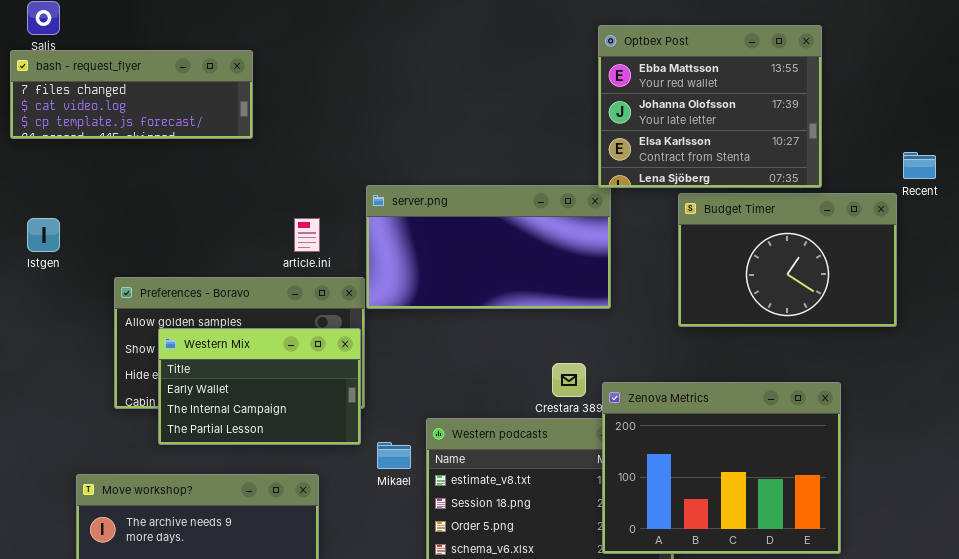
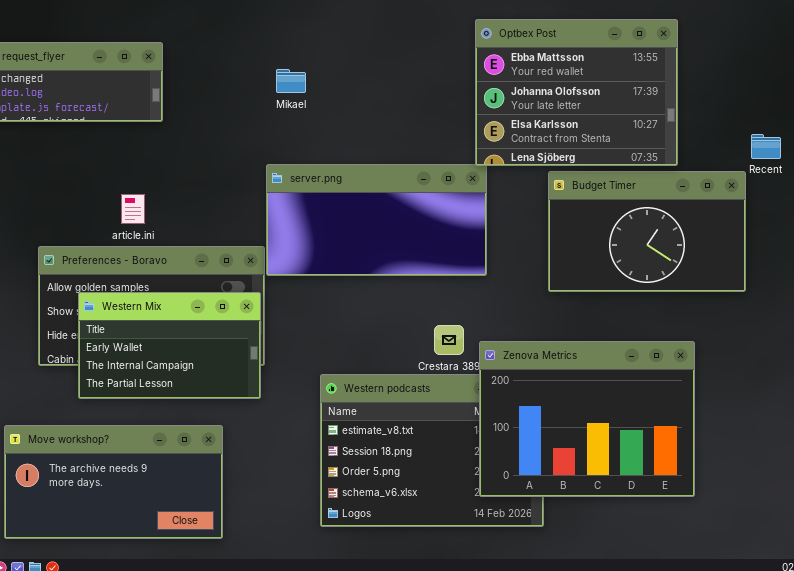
article.ini: [294,218,320,252] -> [121,194,145,224], moved
Mikael: [377,442,411,469] -> [276,69,306,93], moved

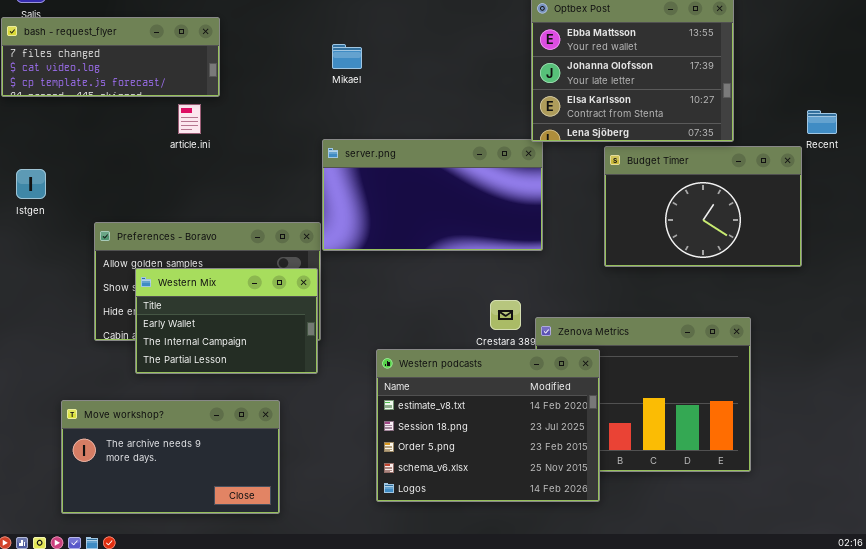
article.ini: [121,194,145,224] -> [178,104,201,134], moved
Western podcasts: [320,374,544,527] -> [376,349,600,502], raised

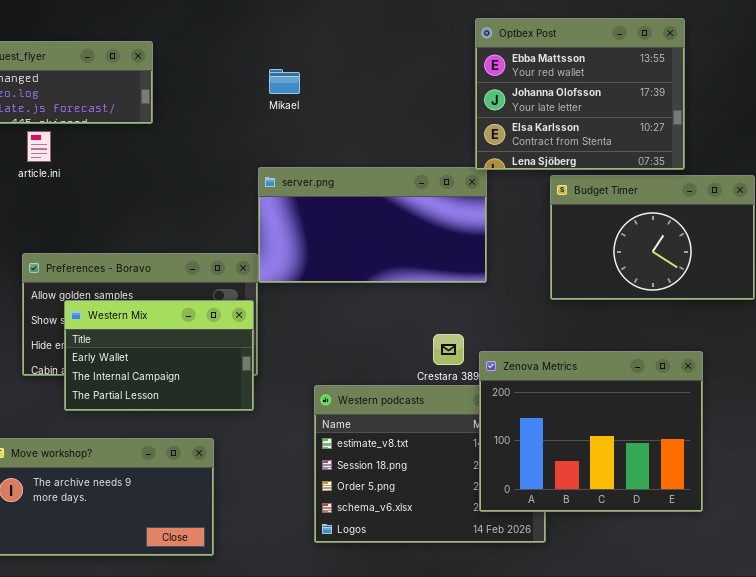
article.ini: [178,104,201,134] -> [27,131,51,162], moved
Zenova Metrics: [535,317,751,472] -> [479,351,703,512], raised

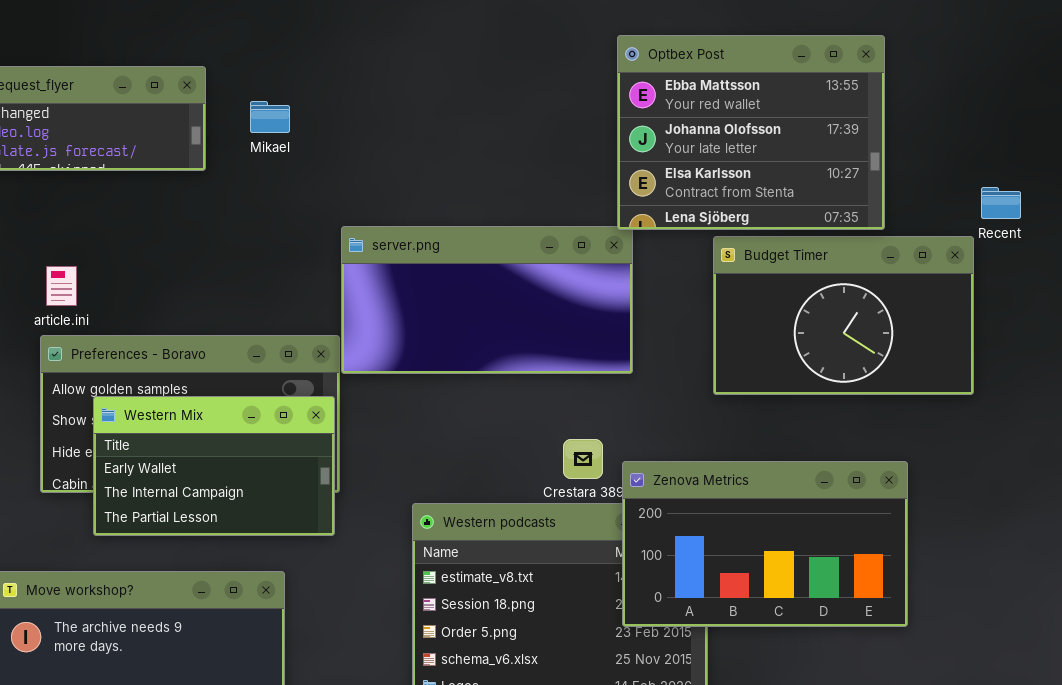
Mikael: [269,69,300,94] -> [250,101,290,133], moved
article.ini: [27,131,51,162] -> [46,266,77,306], moved
Zenova Metrics: [479,351,703,512] -> [622,461,908,627], resized

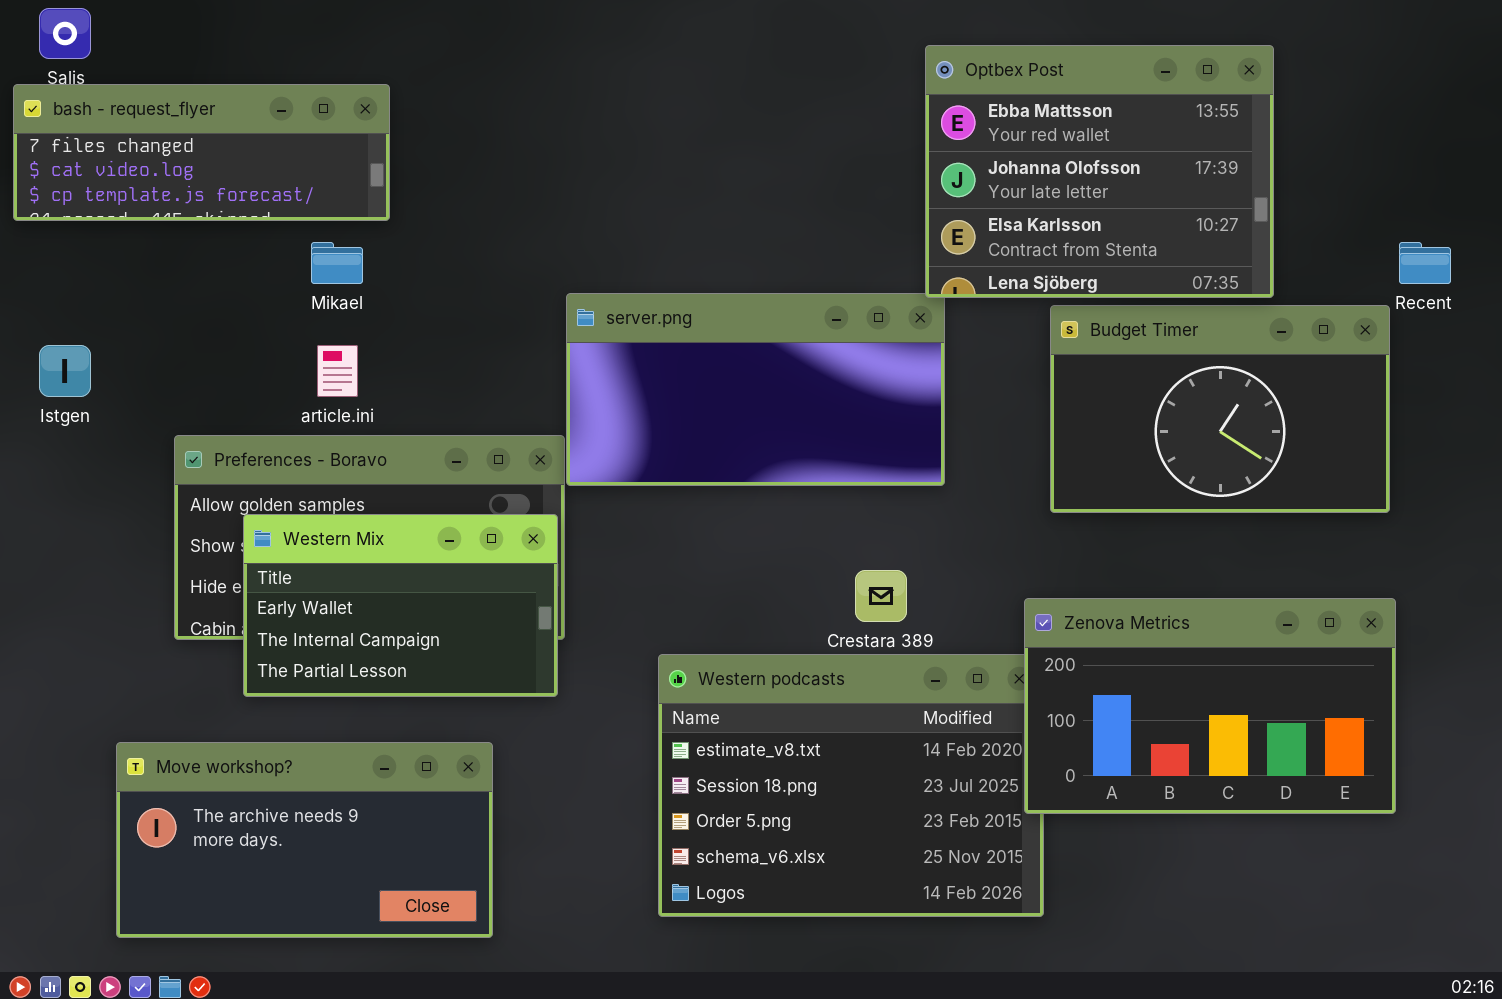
Mikael: [250,101,290,133] -> [311,242,363,284], moved
article.ini: [46,266,77,306] -> [317,345,358,397], moved
Zenova Metrics: [622,461,908,627] -> [1024,598,1396,814], moved

